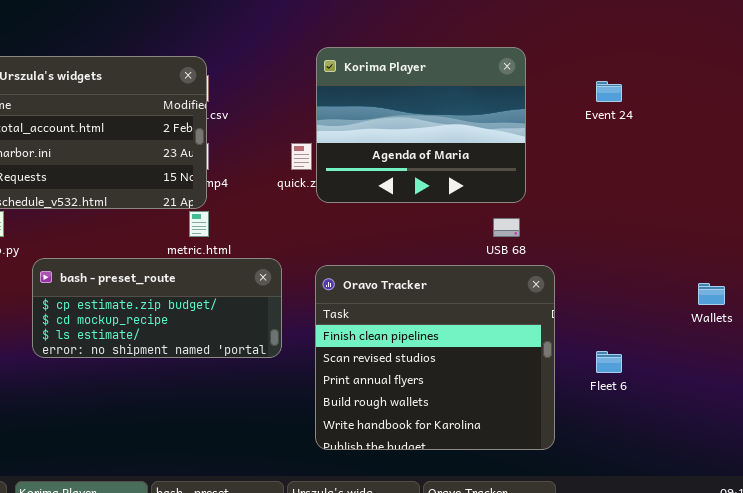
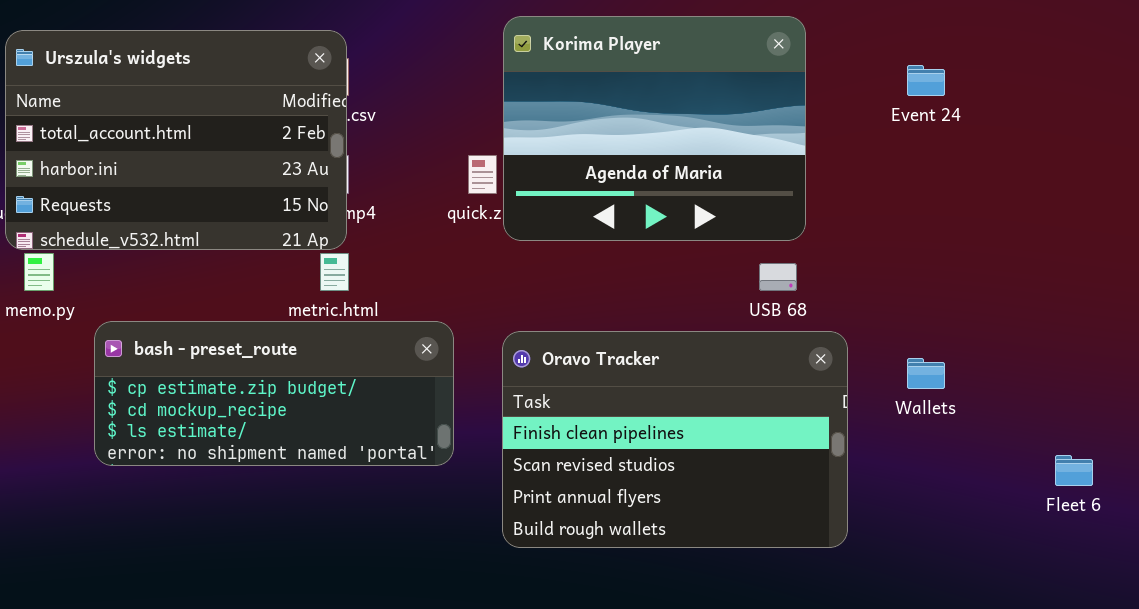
Oravo Tracker: [315,265,555,450] -> [502,331,848,548], resized
Wallets: [698,283,725,305] -> [907,358,945,389], moved
Fleet 6: [596,351,622,373] -> [1055,455,1093,486], moved

